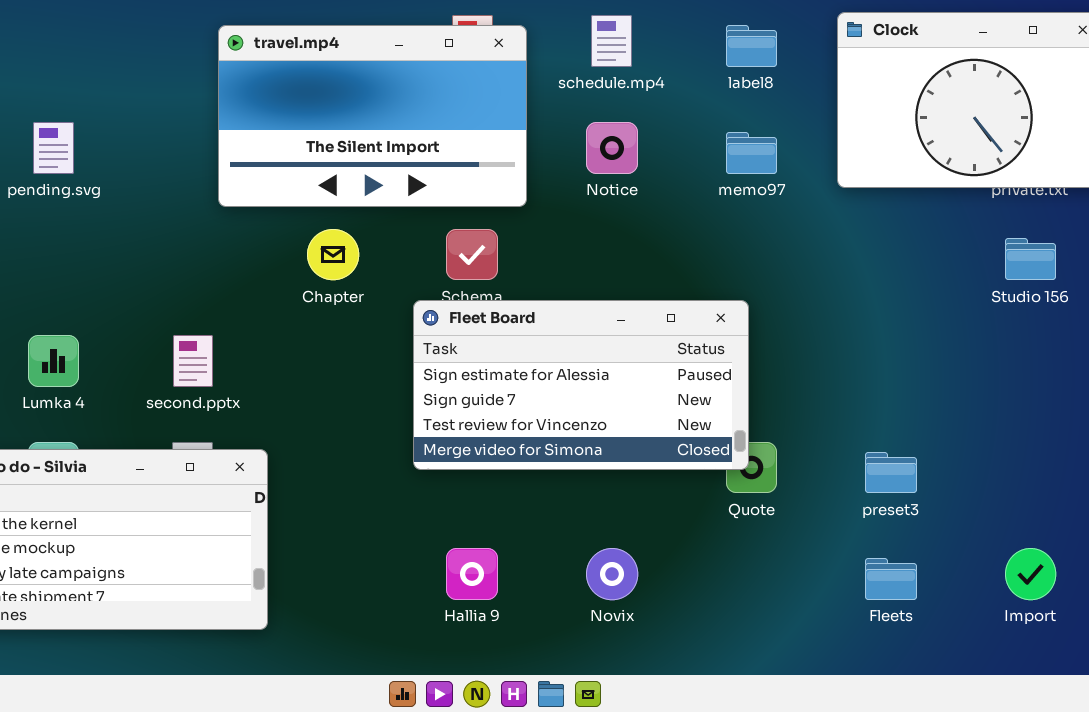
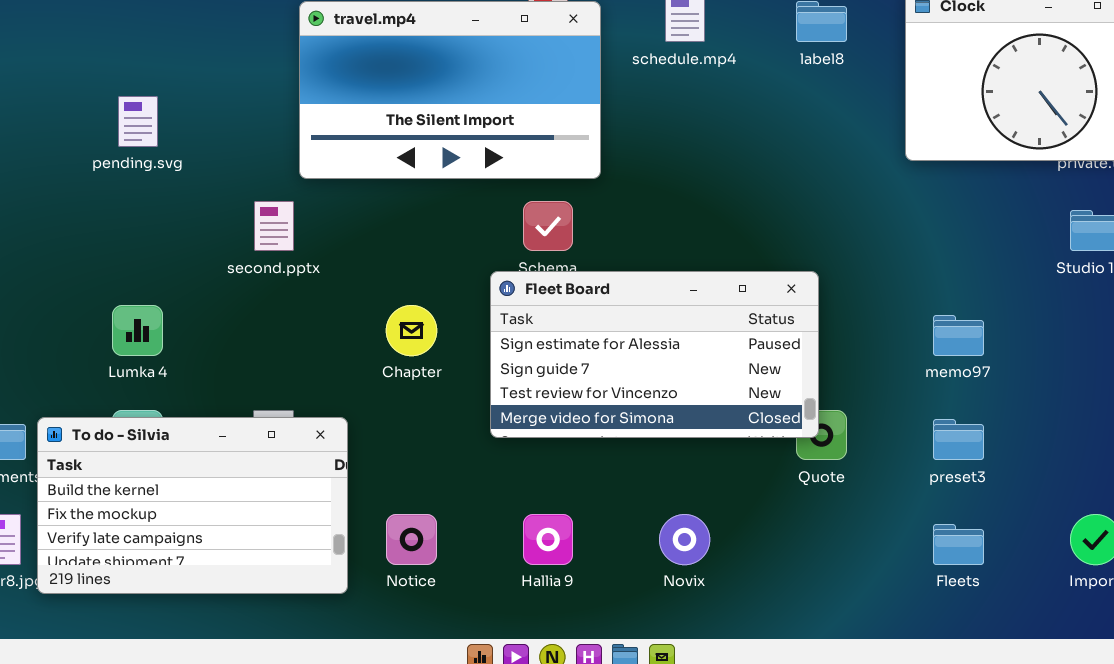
Notice: [586,122,638,174] -> [386,514,437,565], moved
memo97: [726,132,777,174] -> [933,315,984,356], moved
Chapter: [307,229,359,280] -> [386,305,437,356], moved
second.pptx: [173,335,213,387] -> [254,201,294,251], moved

